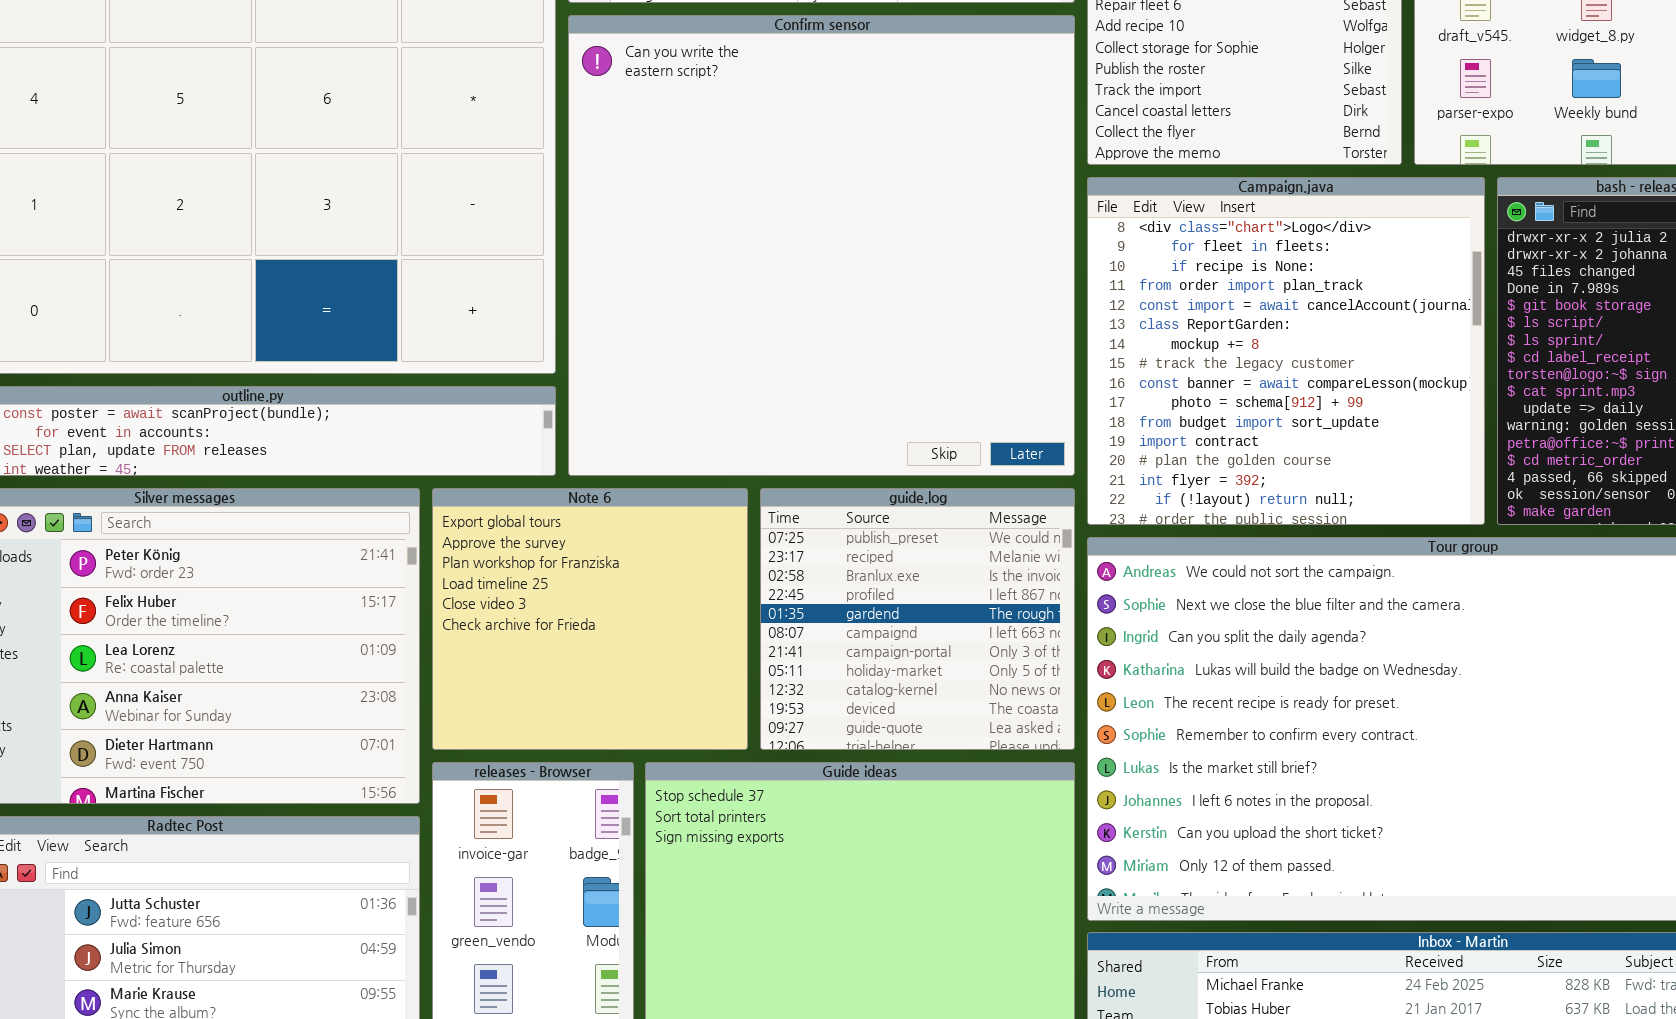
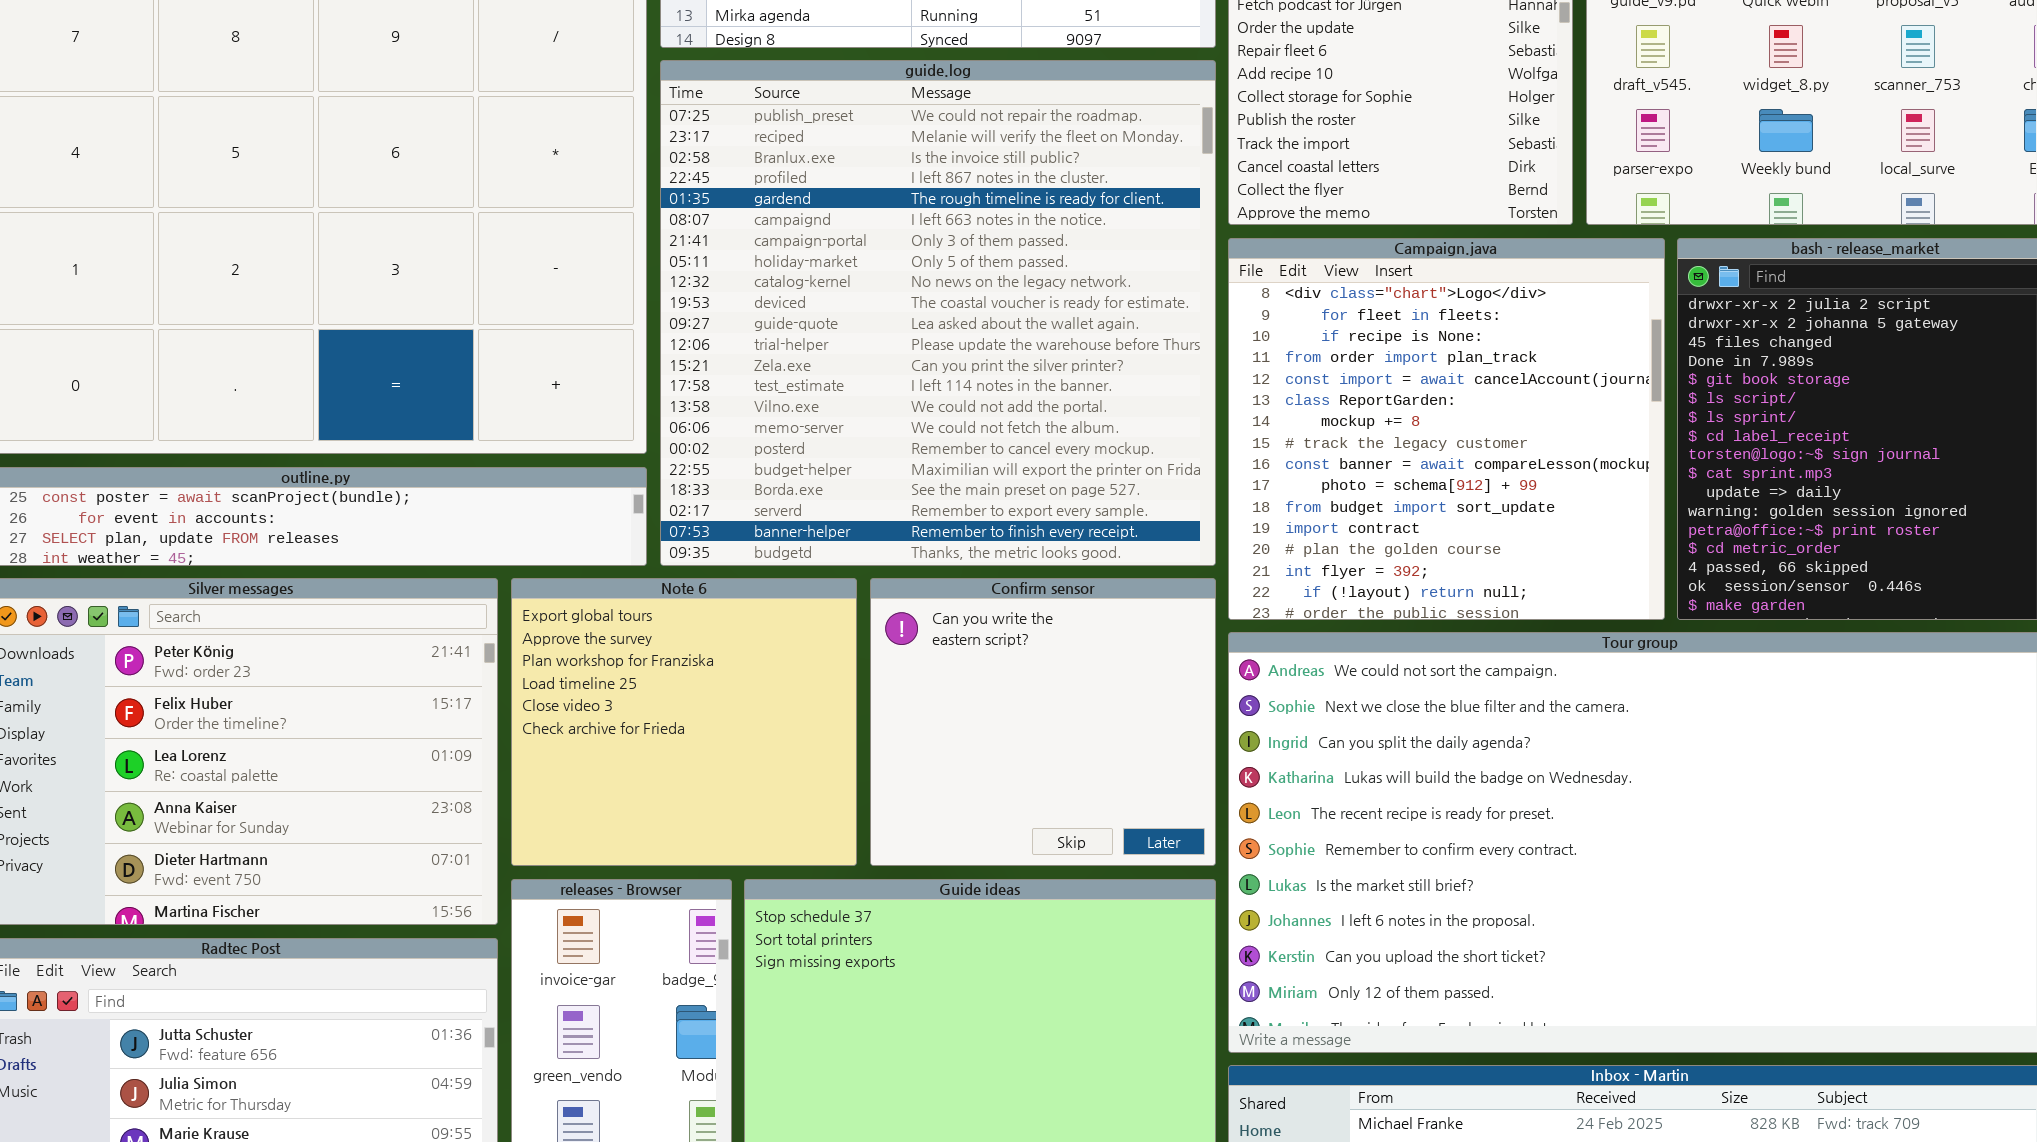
Confirm sensor: [568,15,1075,476] -> [870,578,1216,866], moved, resized
guide.log: [760,488,1075,750] -> [660,60,1216,566], moved, resized

